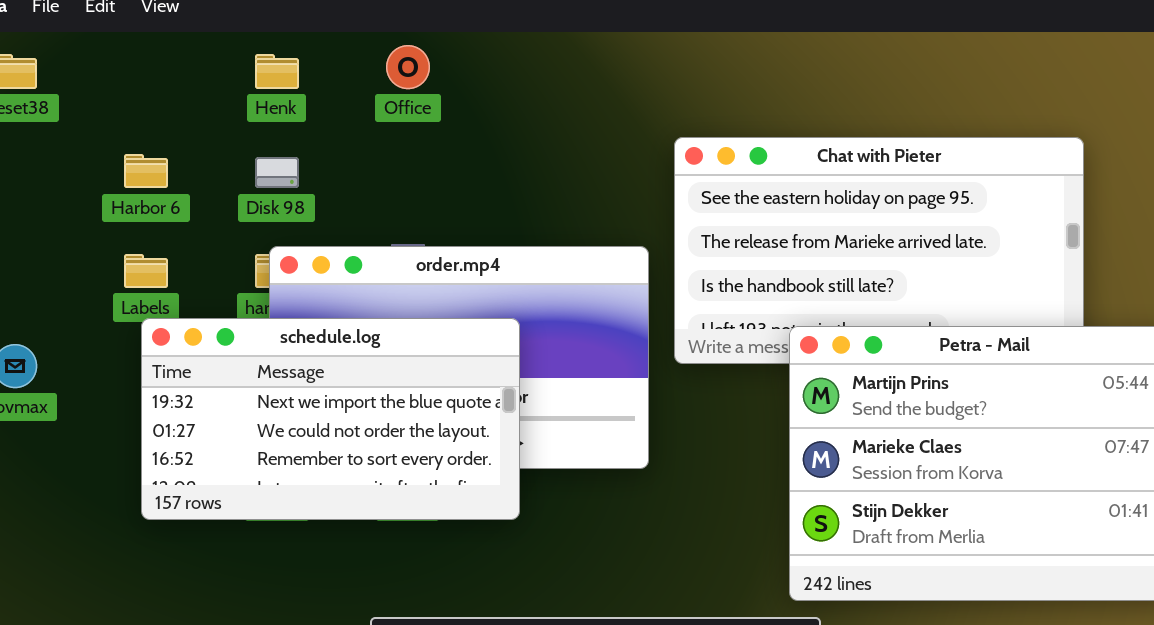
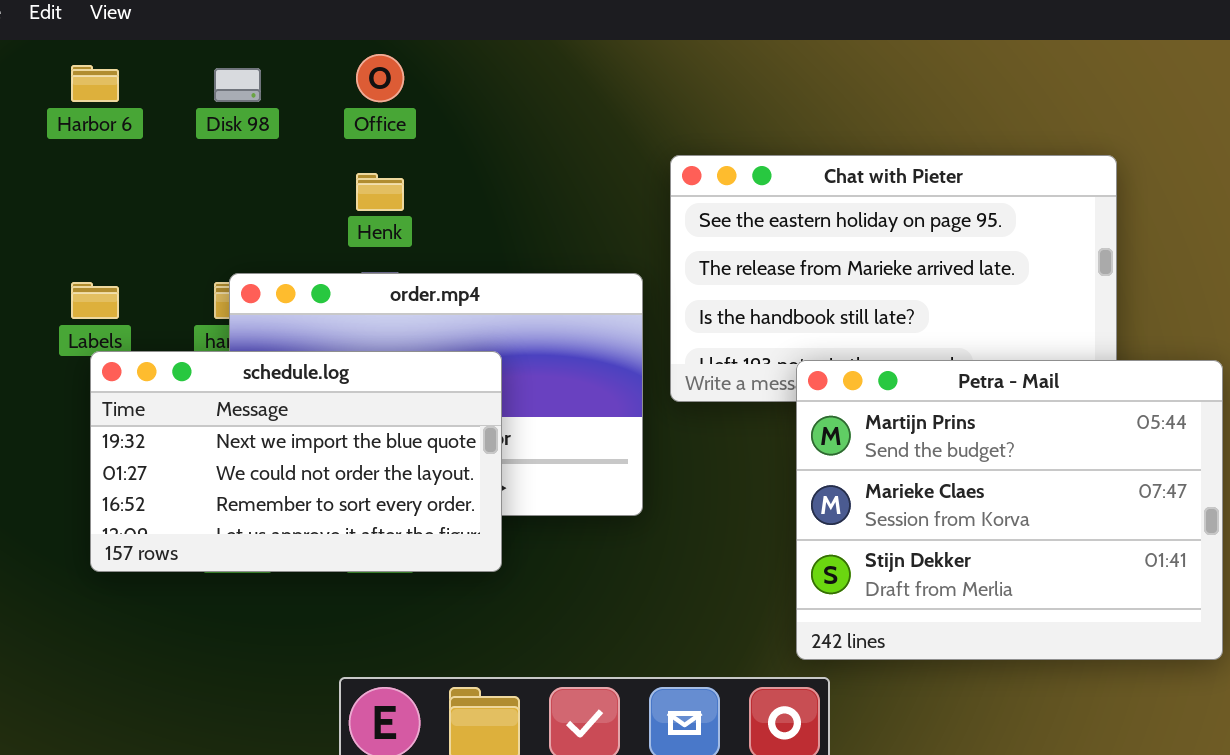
Henk: [255,54,299,89] -> [356,173,404,211], moved
Harbor 6: [124,154,168,188] -> [71,65,119,102], moved
Disk 98: [255,157,299,188] -> [214,68,261,102], moved

